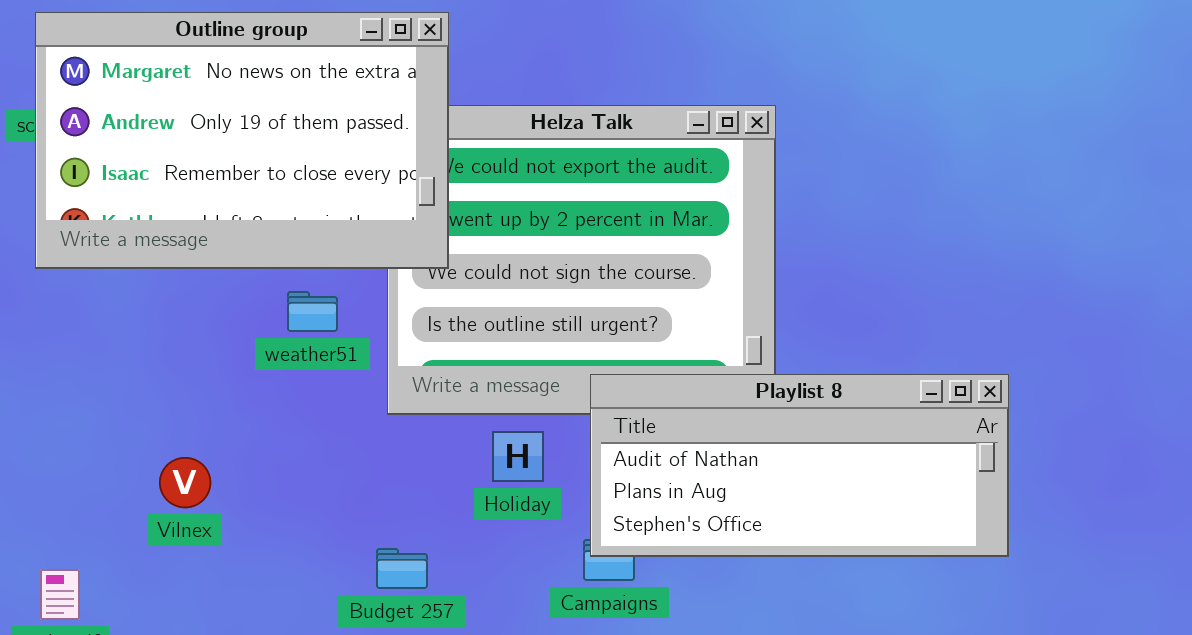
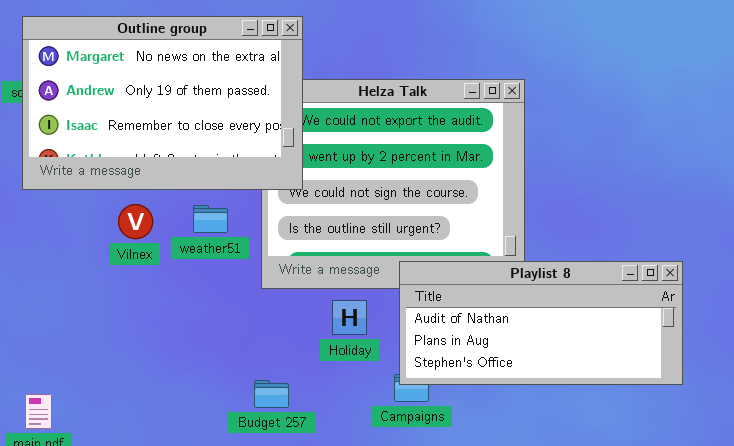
Vilnex: [159,457,211,508] -> [118,204,153,239], moved

